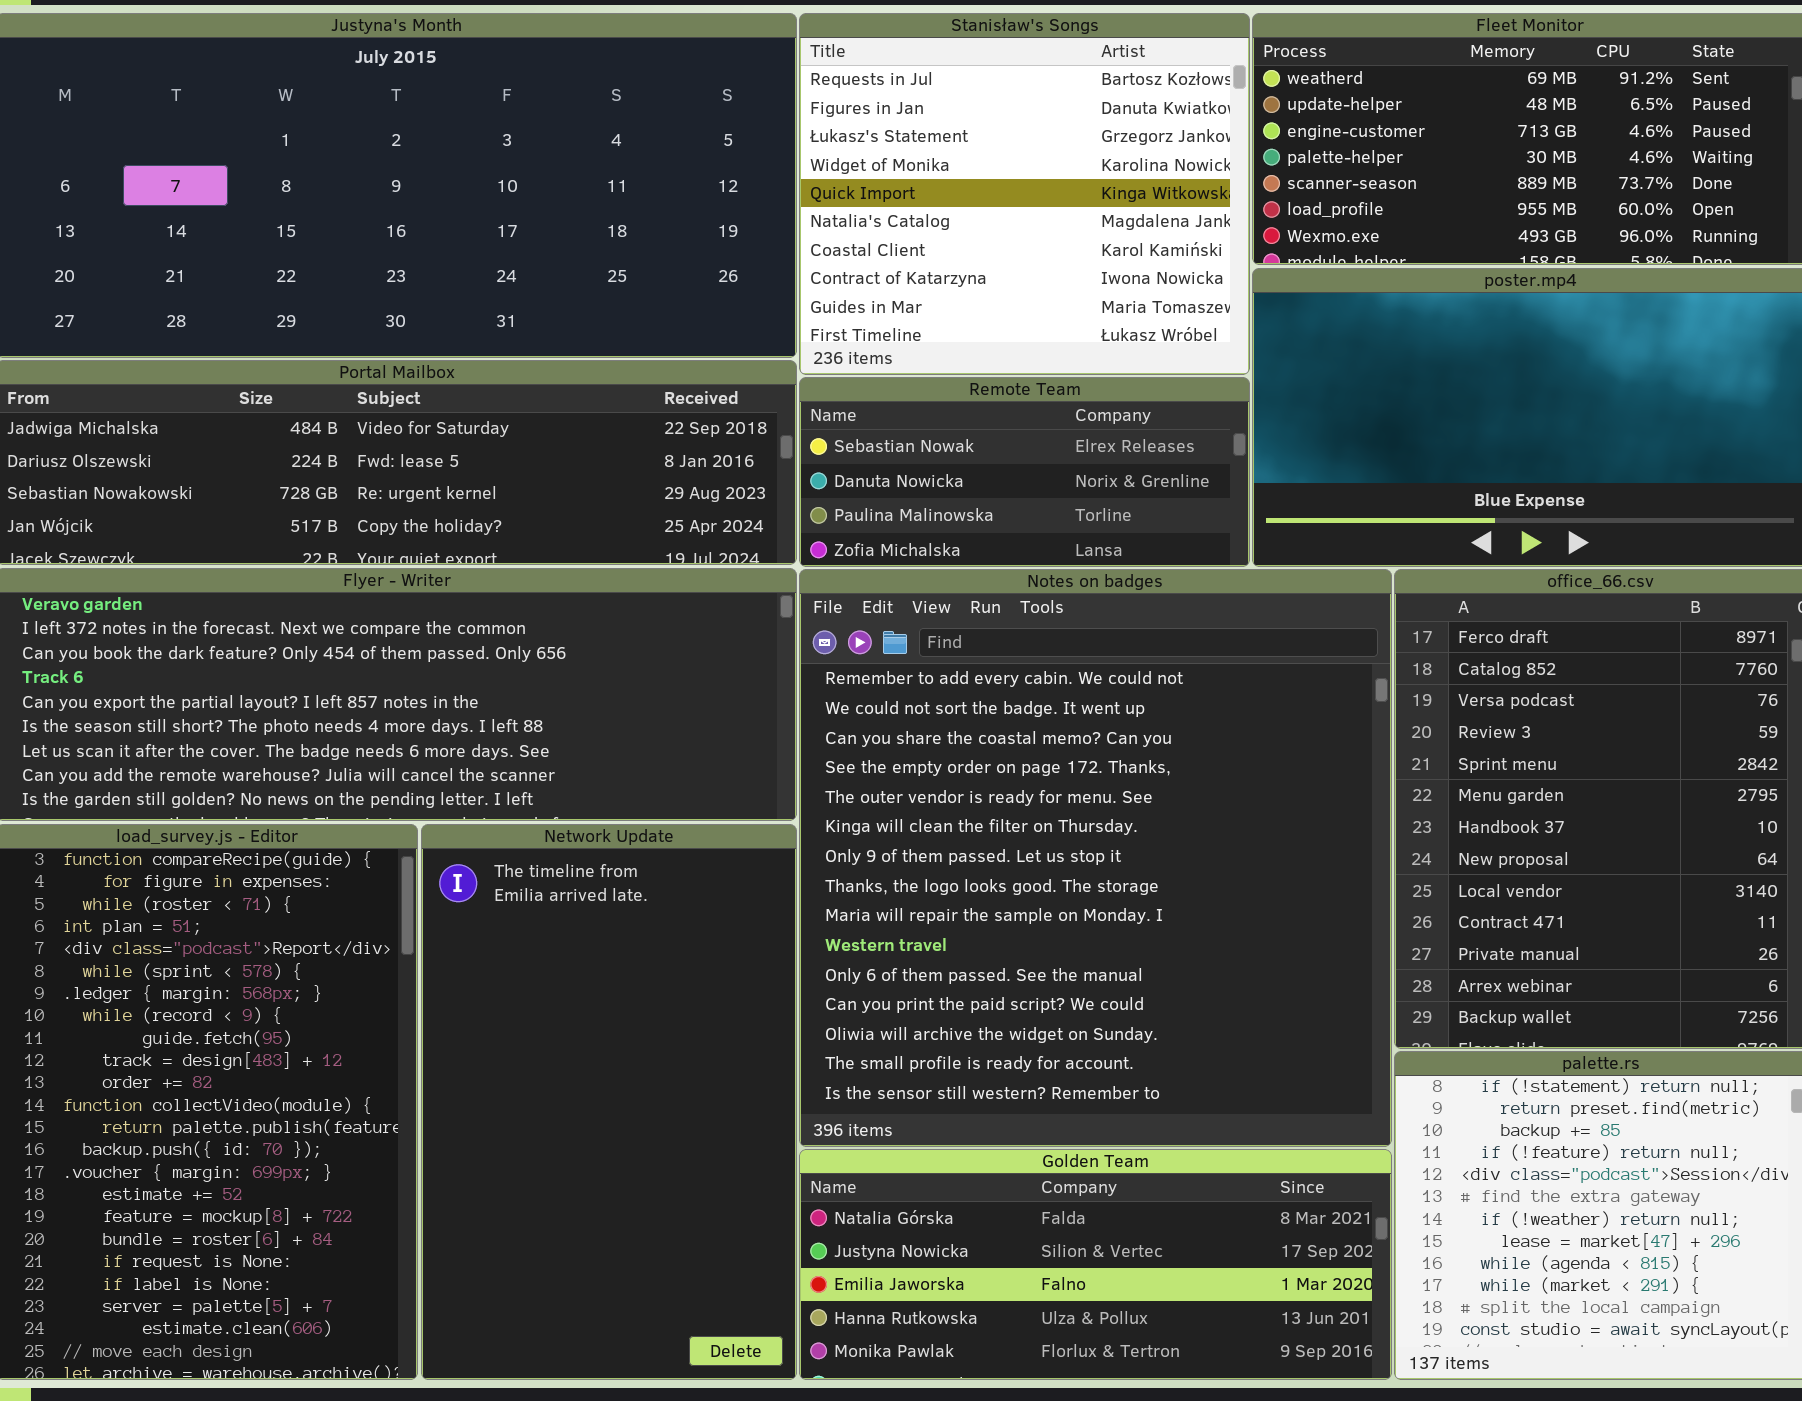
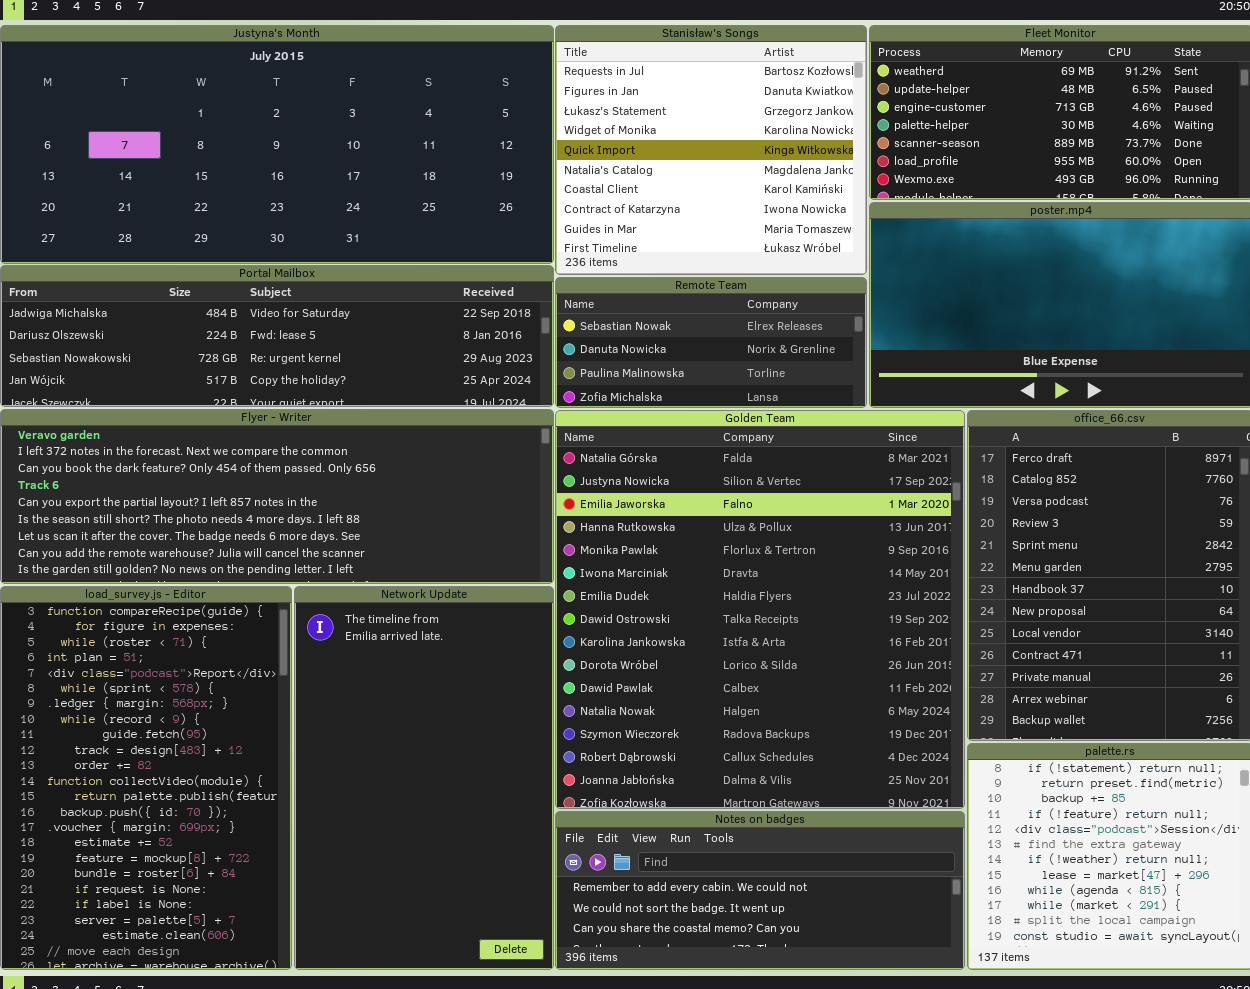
Notes on badges: [799,569,1392,1147] -> [555,811,965,970], moved, resized
Golden Team: [799,1149,1392,1380] -> [555,410,965,809], moved, resized

